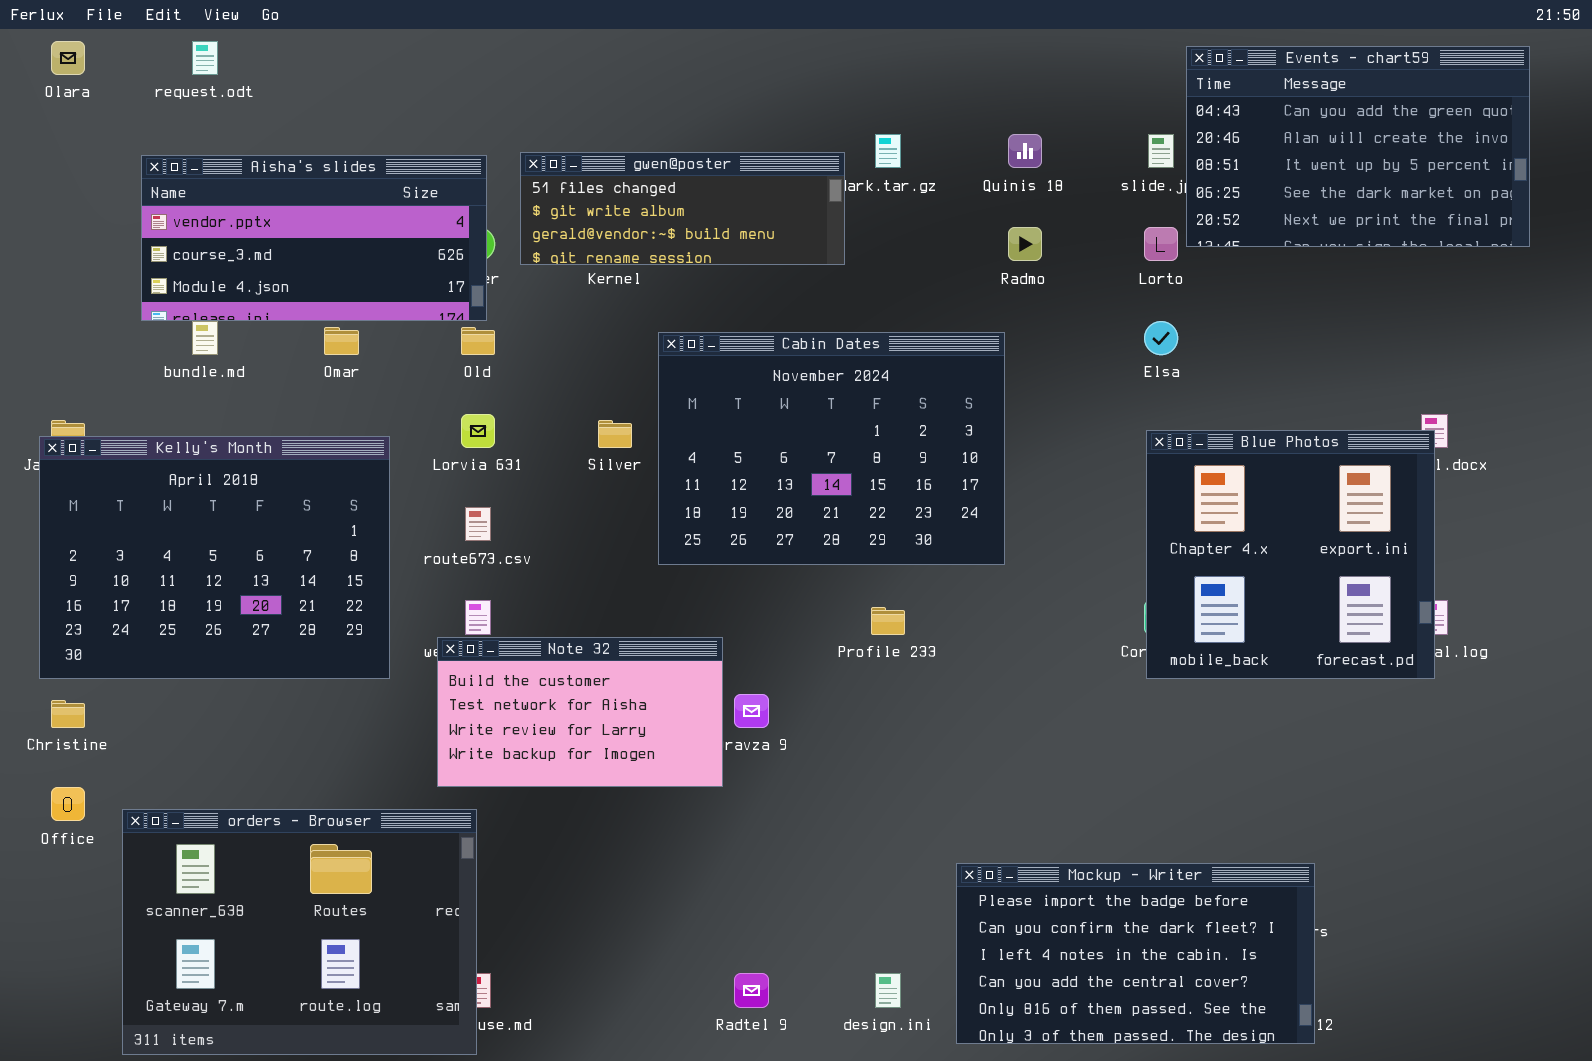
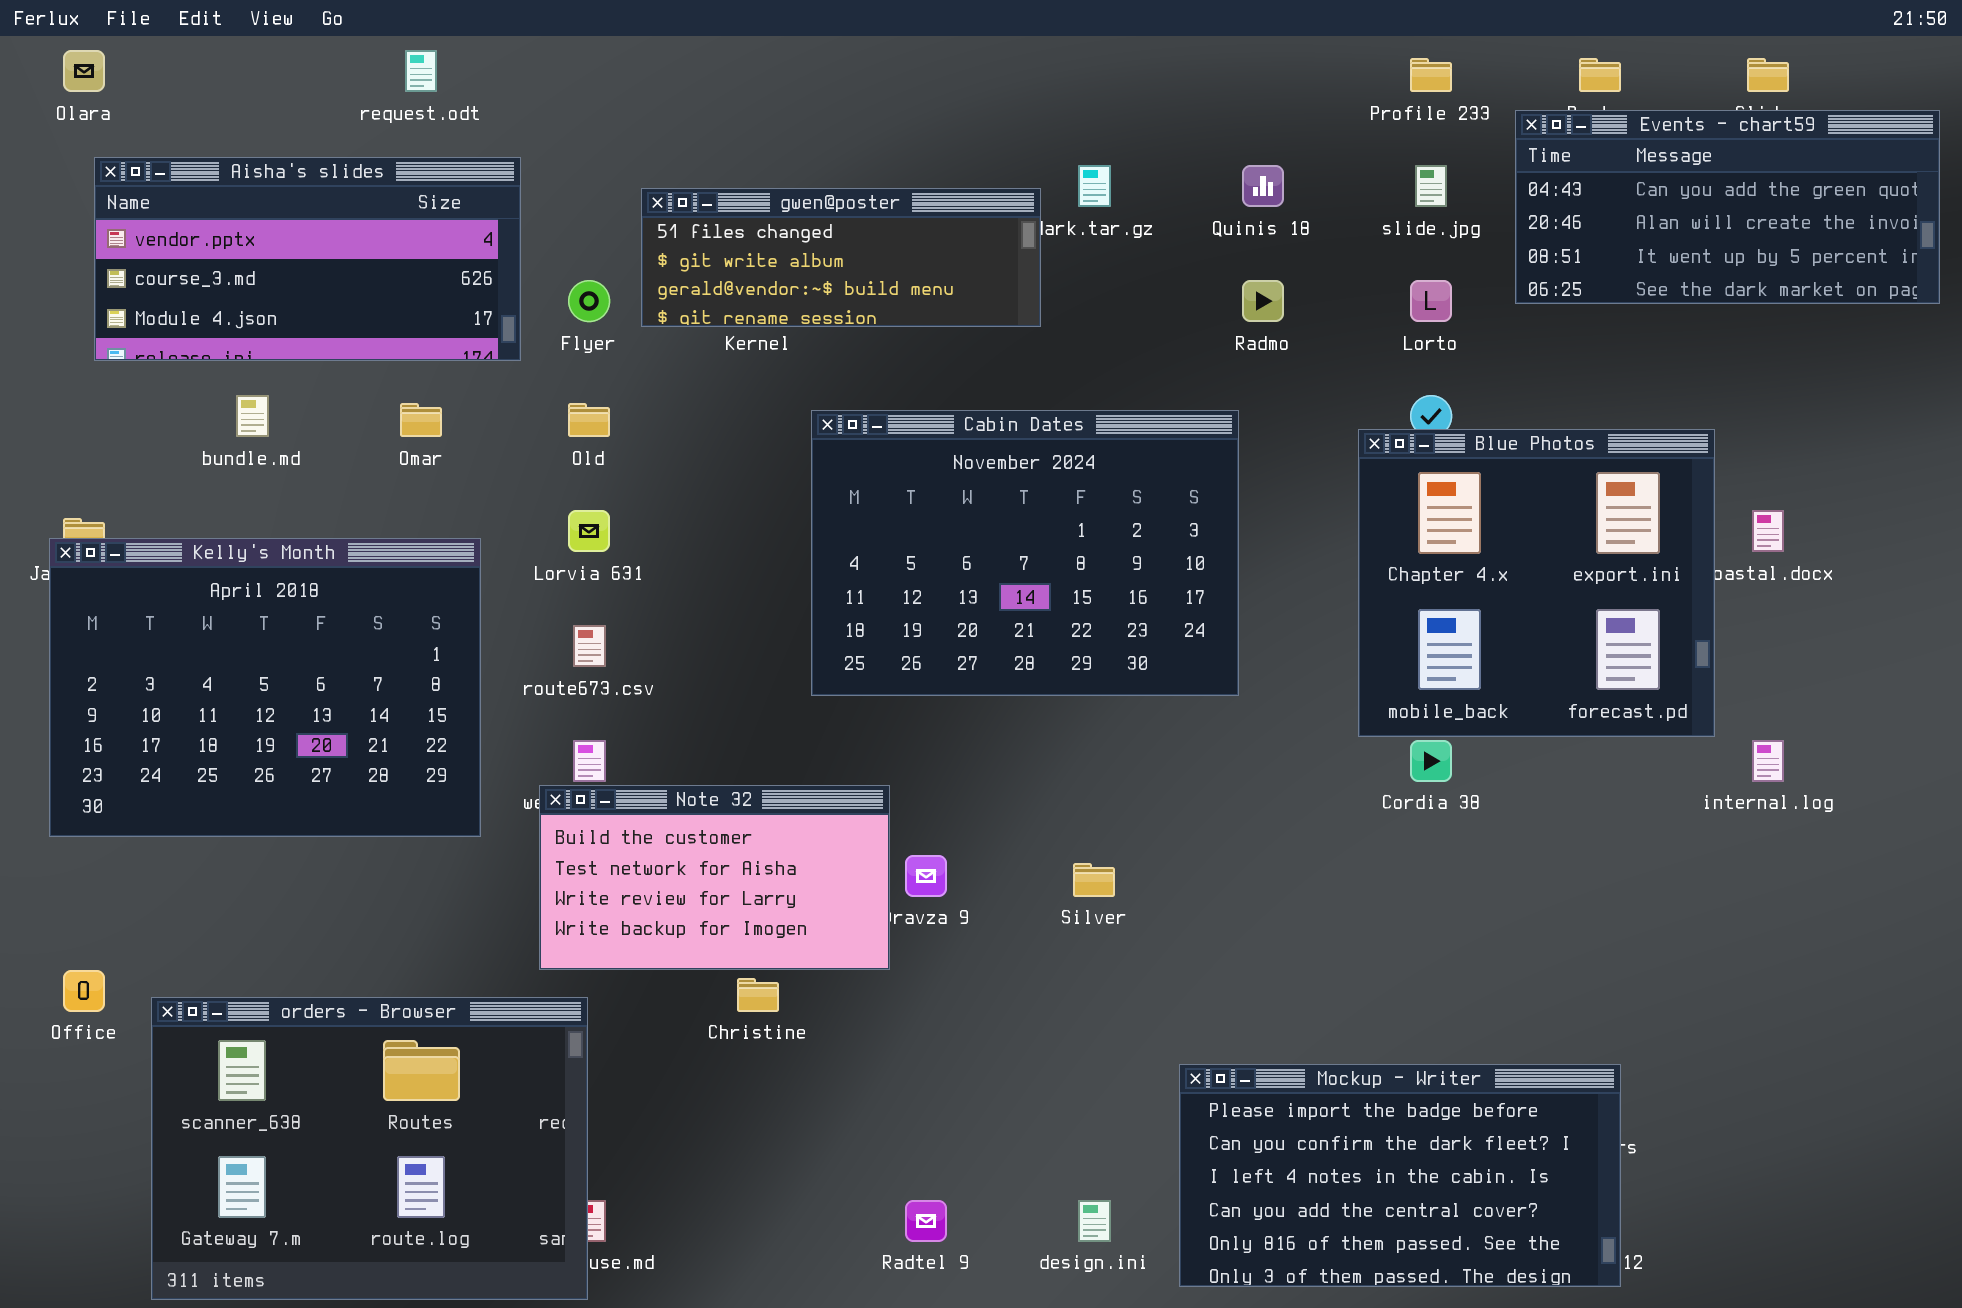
request.odt: [192,41,218,75] -> [405,50,437,92], moved
Events - chart59: [1186,46,1530,247] -> [1515,110,1940,304], moved, resized
Aisha's slides: [141,155,487,321] -> [94,157,521,361], moved
Silver: [598,420,632,448] -> [1073,863,1115,897], moved
Blue Photos: [1146,430,1435,679] -> [1358,429,1715,737], moved
Profile 233: [871,607,905,635] -> [1410,58,1452,92], moved
Christine: [51,700,85,728] -> [737,978,779,1012], moved

